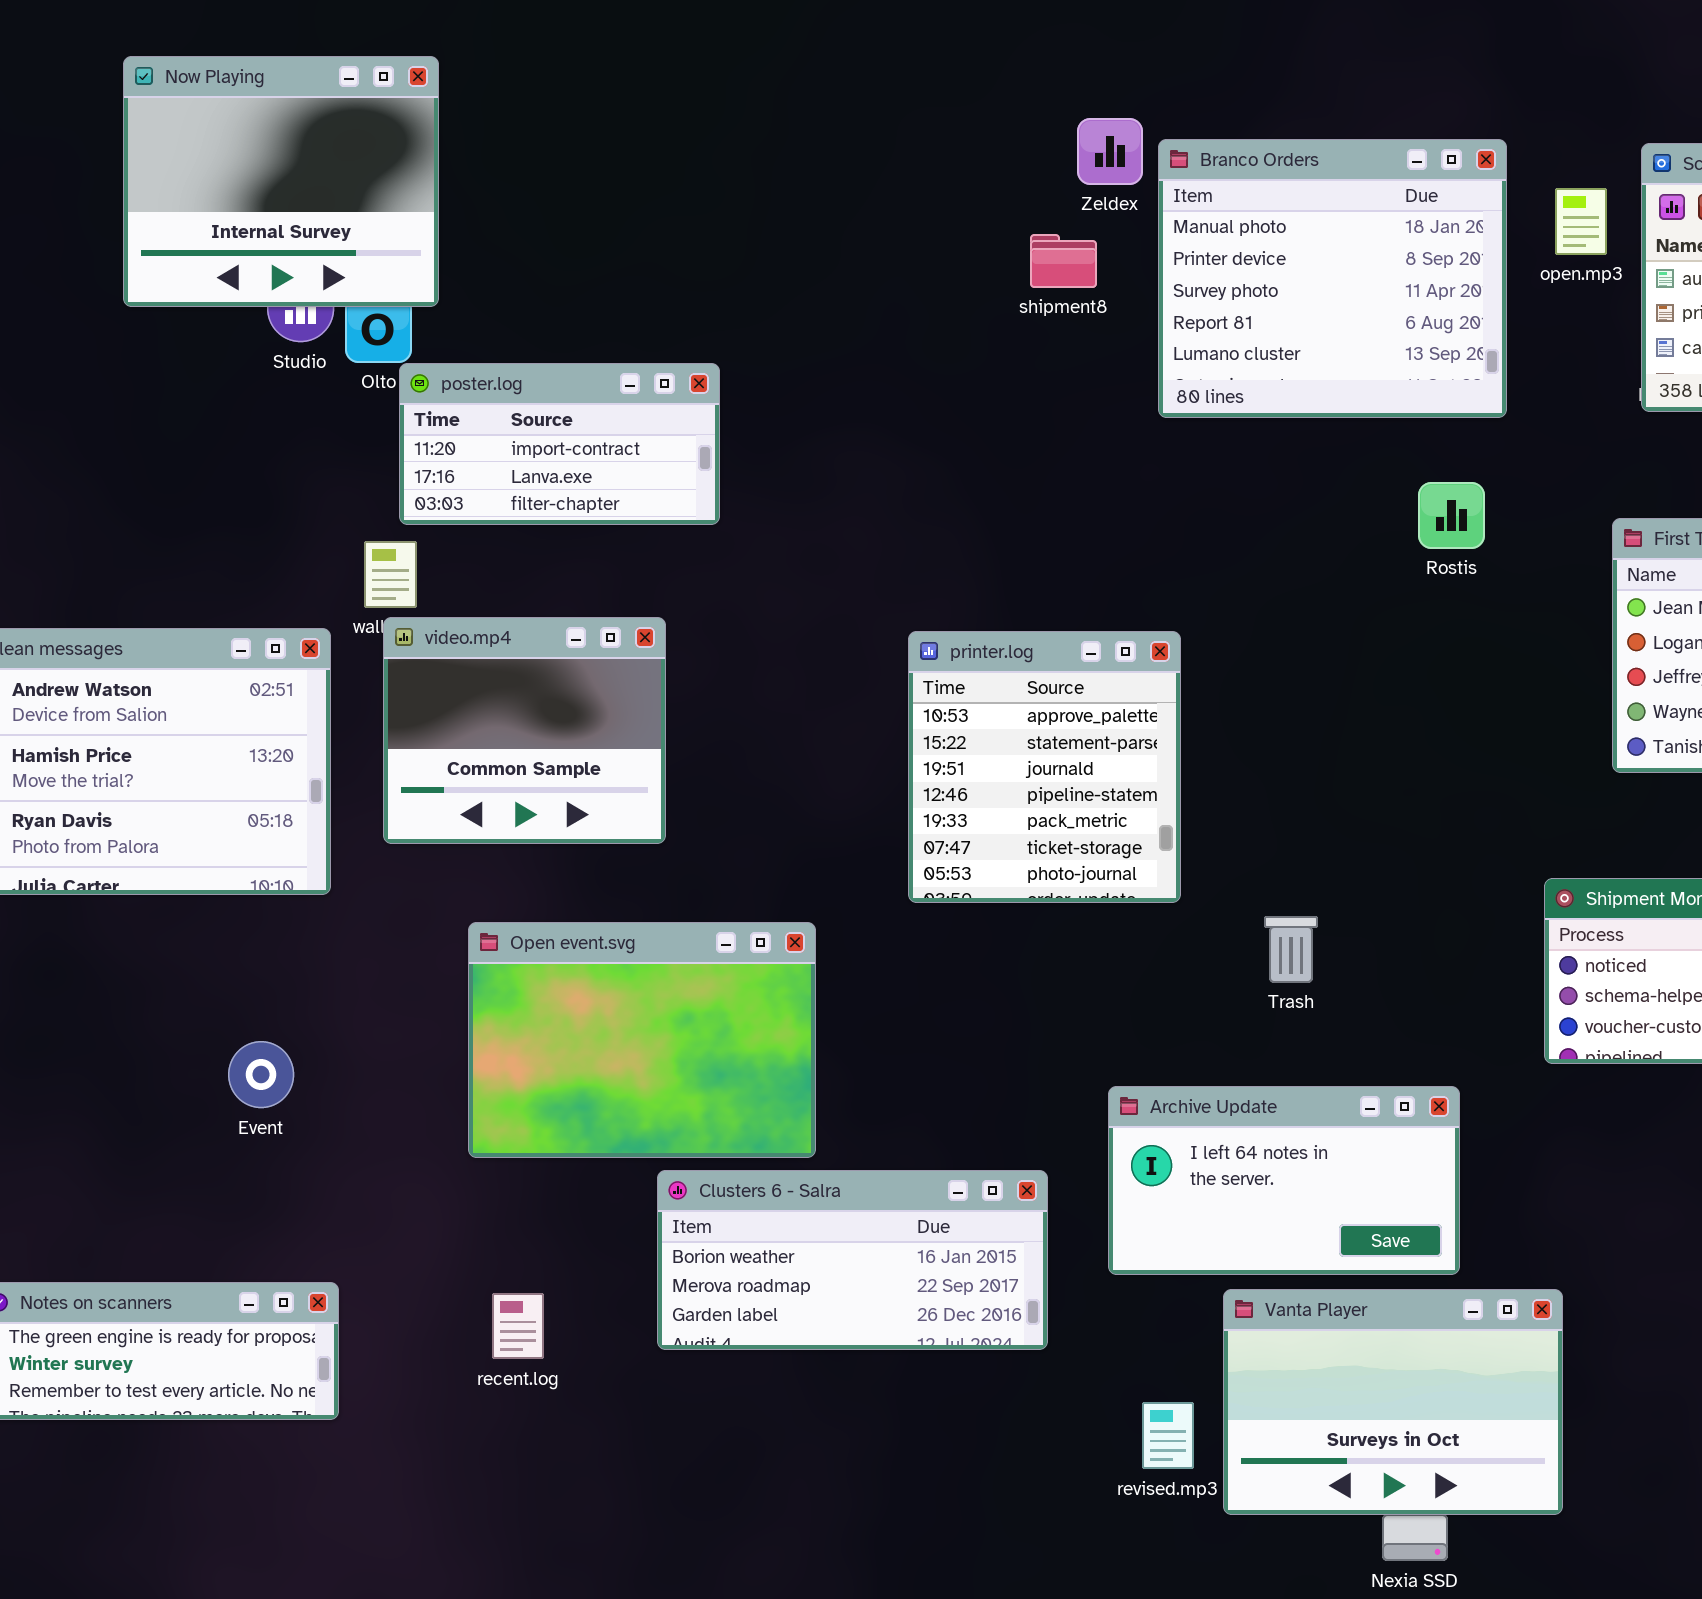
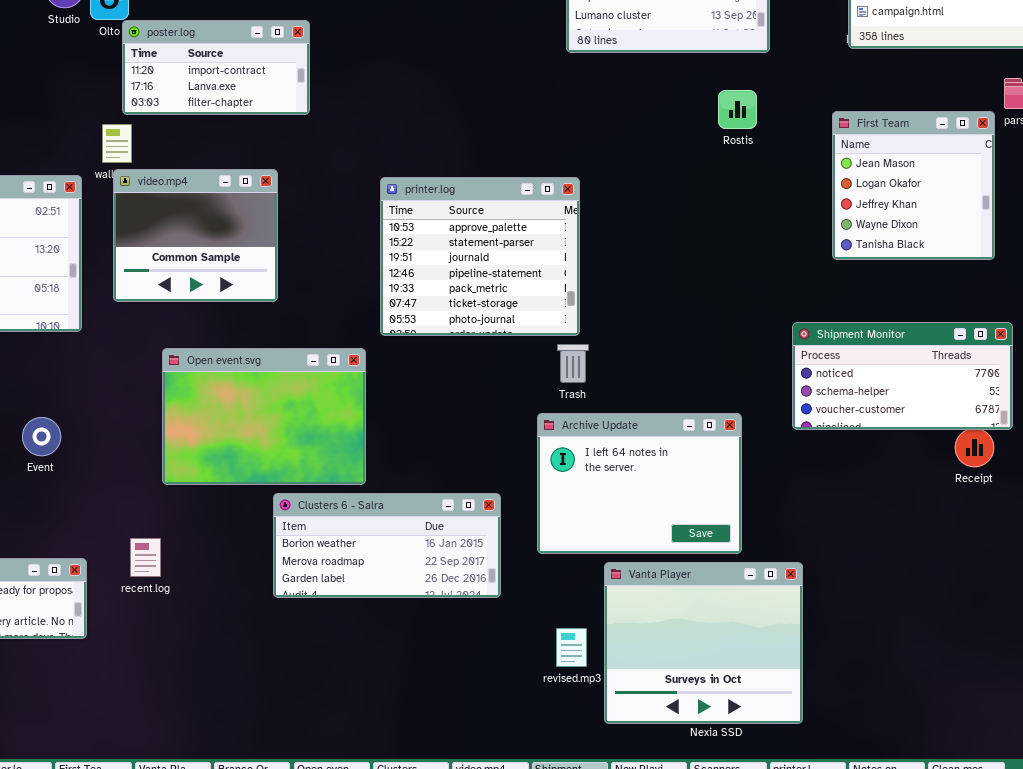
printer.log: [908,631,1181,903] -> [380,177,580,336], resized
Trash: [1264,916,1318,983] -> [557,344,589,383], moved
Archive Update: [1108,1086,1460,1275] -> [537,413,742,554], resized
Vanta Player: [1223,1289,1563,1515] -> [604,562,803,724], resized
recent.log: [492,1293,544,1359] -> [130,538,161,577], moved

